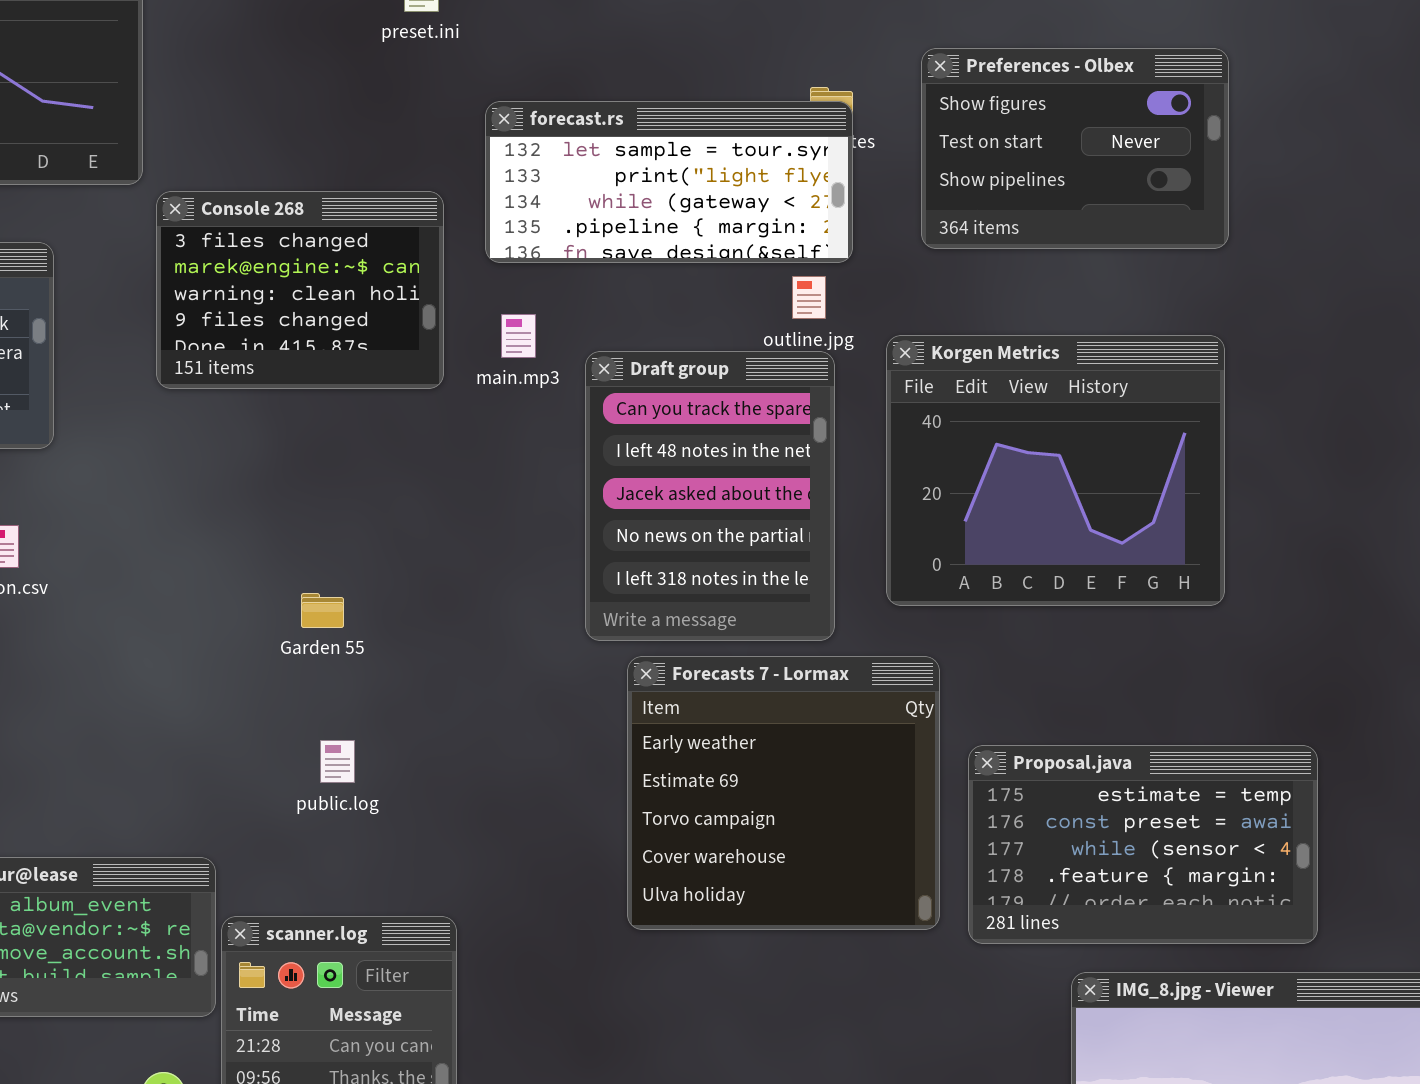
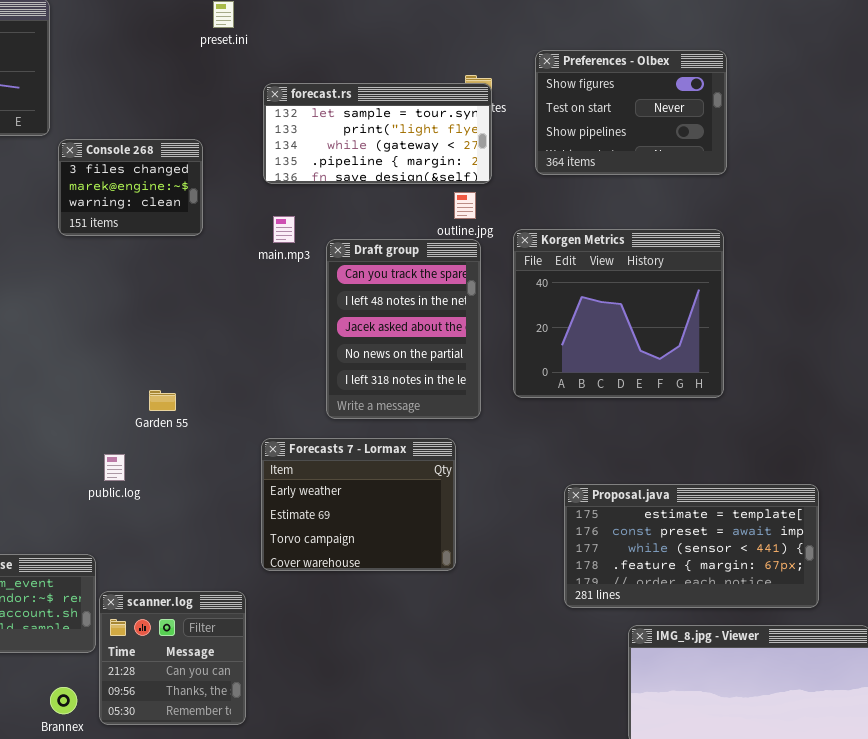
Console 268: [156,191,444,389] -> [58,139,203,236], resized
Forecasts 7 - Lormax: [627,656,940,930] -> [261,438,456,571], moved, resized
public.log: [320,740,355,783] -> [104,454,125,481], moved
Proposal.java: [968,745,1318,944] -> [564,484,819,608], resized

